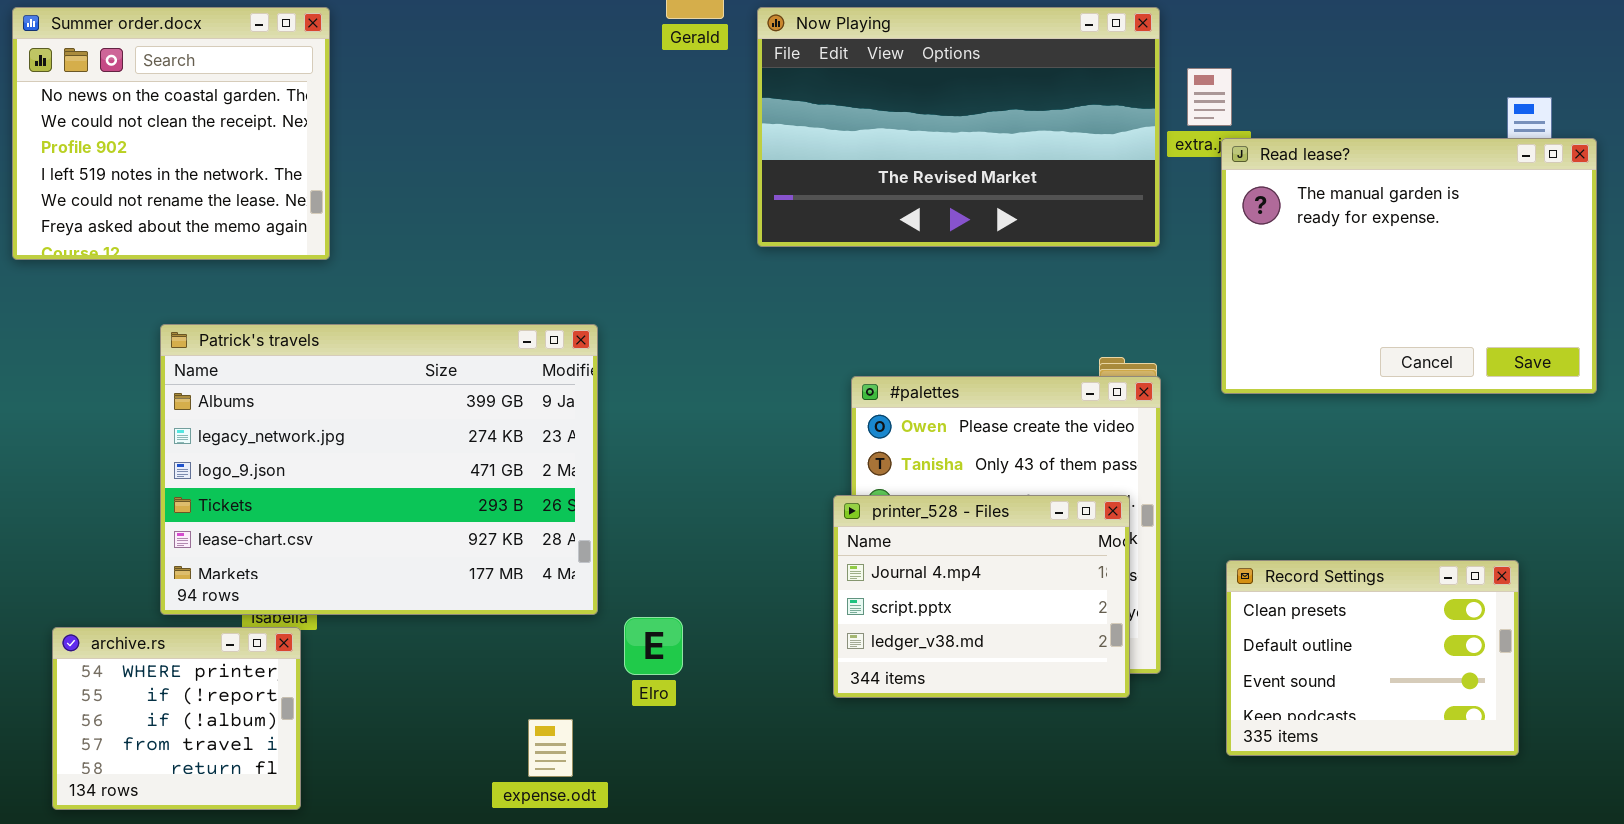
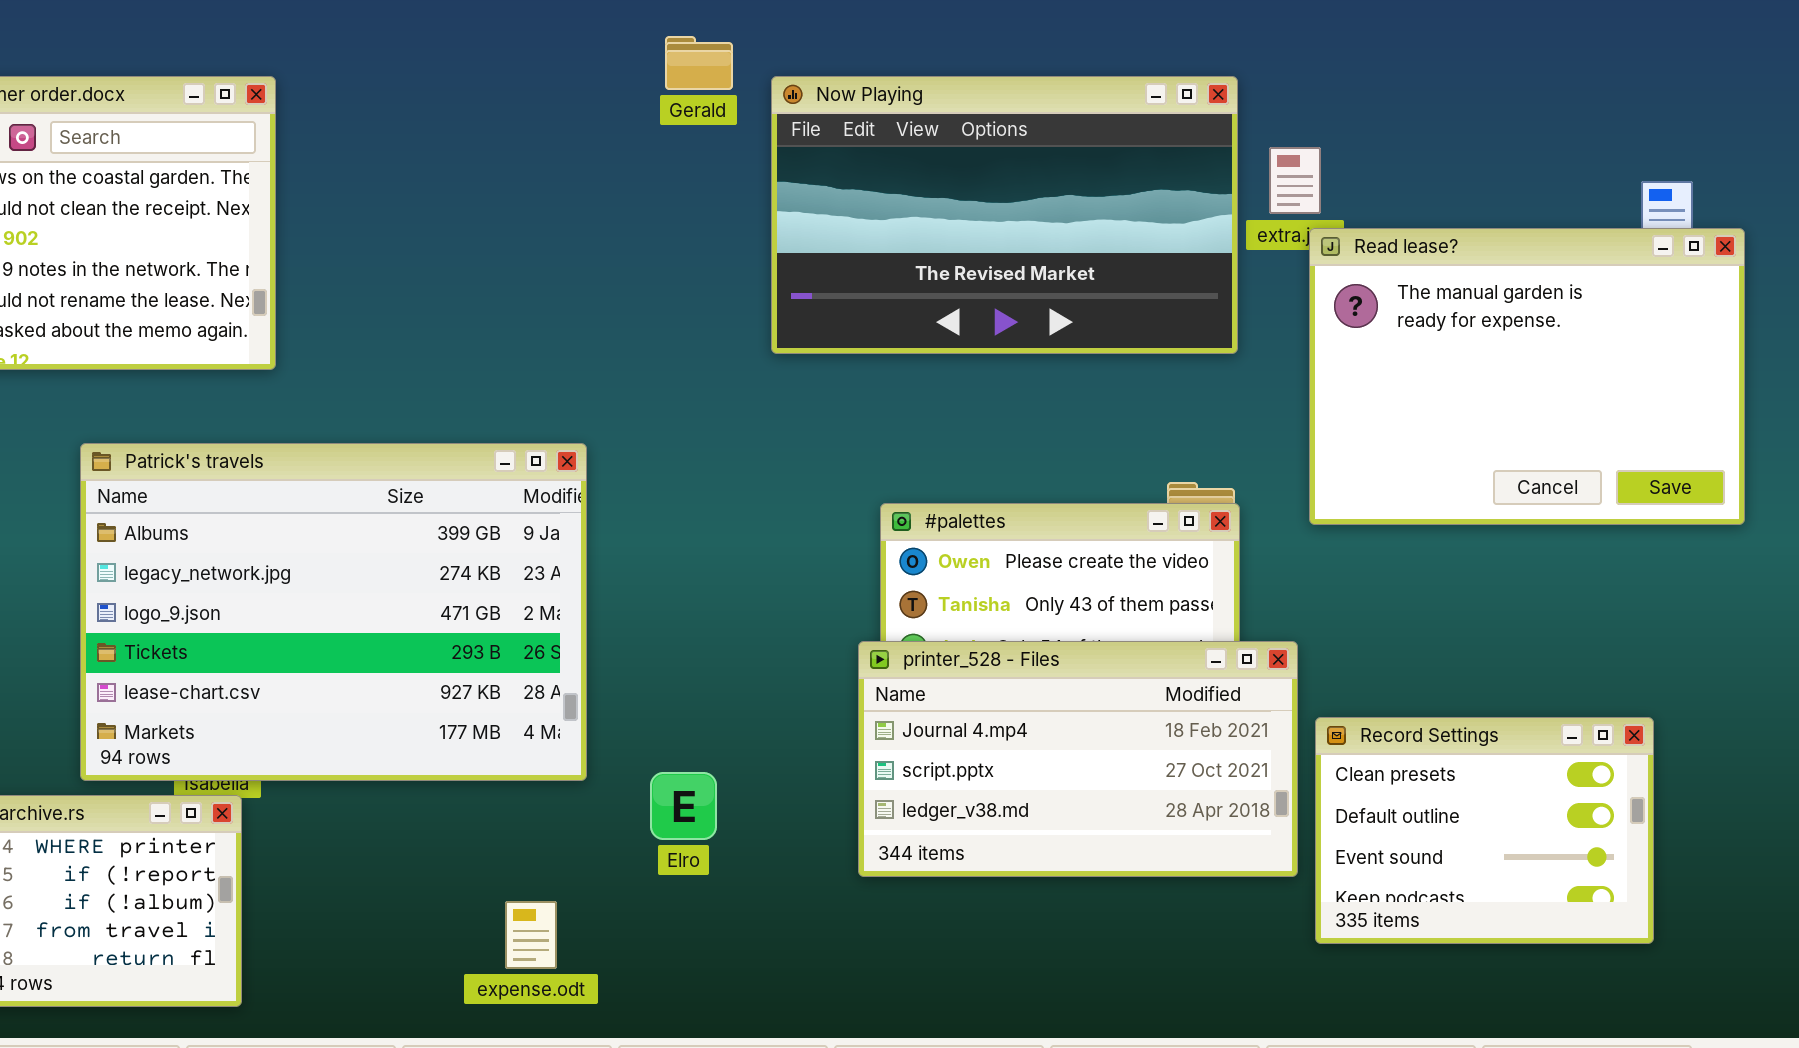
printer_528 - Files: [833,495,1130,698] -> [858,641,1298,877], resized
Elro: [624,617,683,675] -> [650,772,717,840], moved

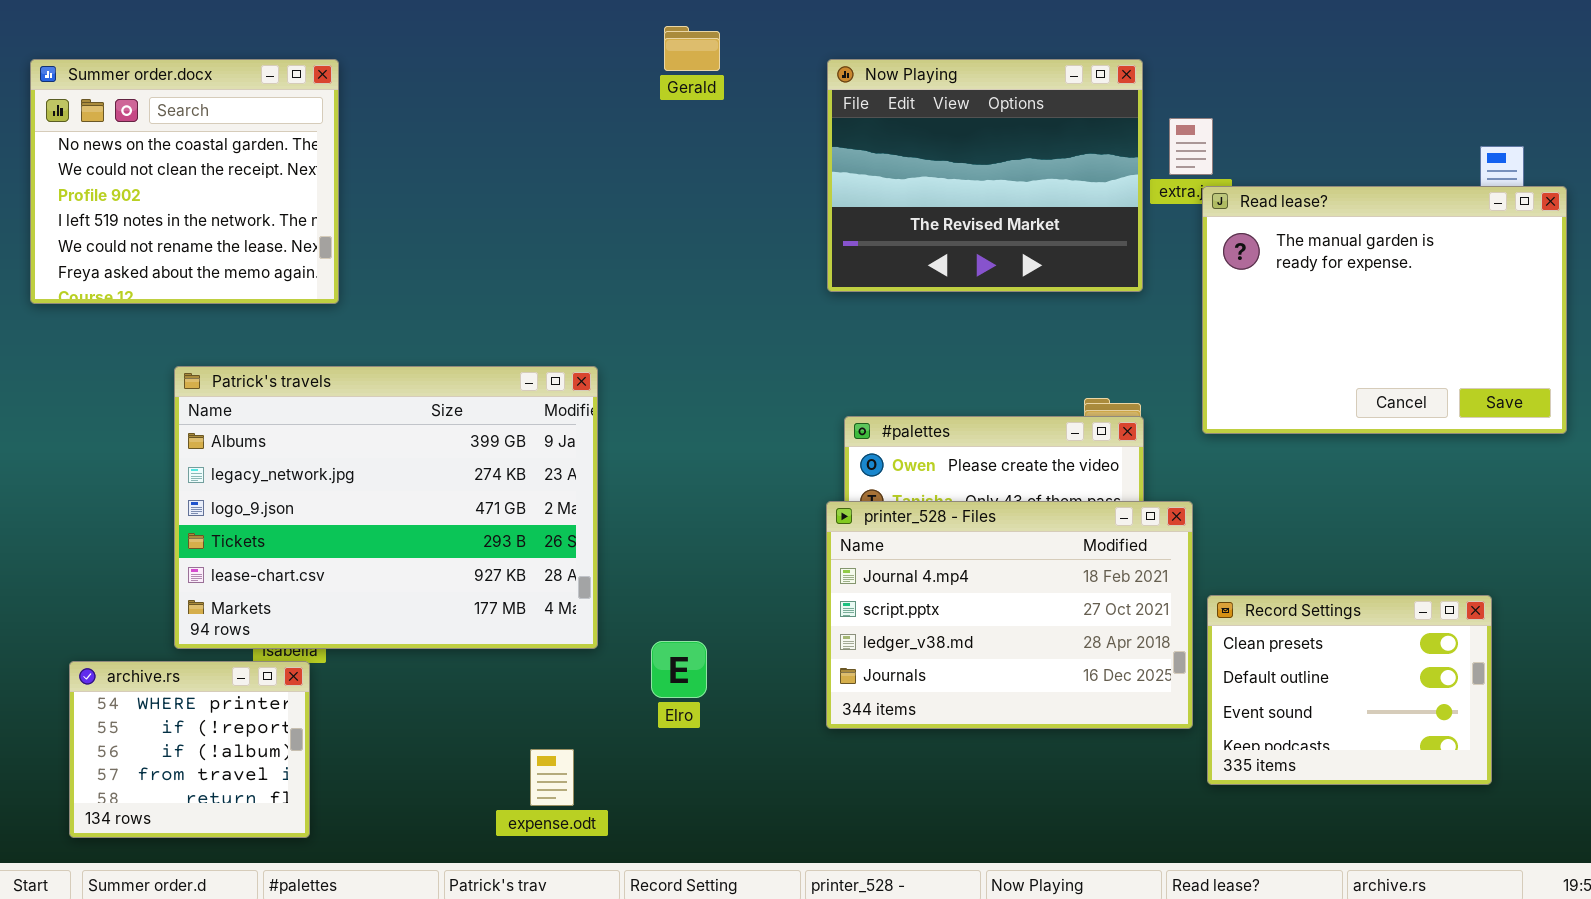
Now Playing: [771,76,1238,354] -> [827,59,1143,292], resized
printer_528 - Files: [858,641,1298,877] -> [826,501,1193,729], resized

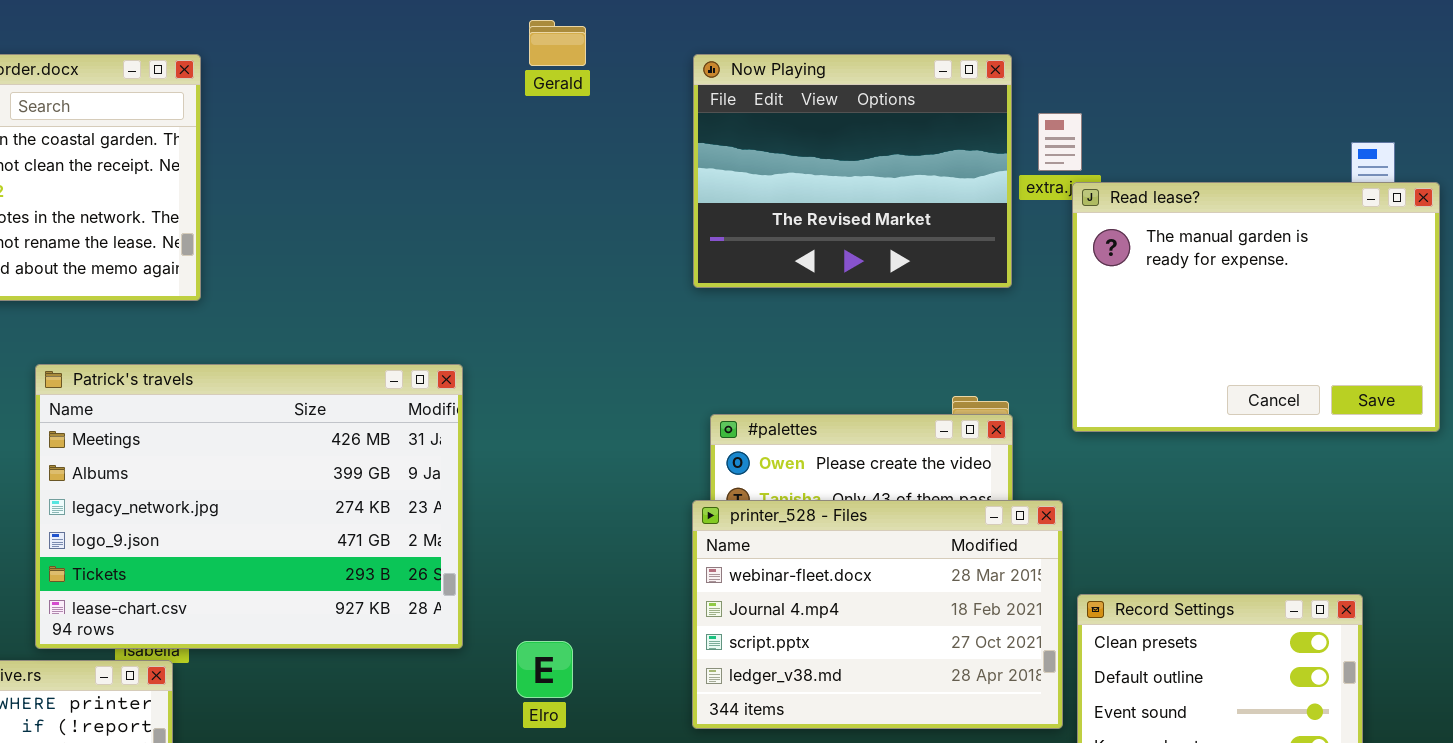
Patrick's travels: [174,366,598,649] -> [35,364,463,649], scrolled up 1 row
printer_528 - Files: [826,501,1193,729] -> [692,500,1063,729], scrolled up 1 row

